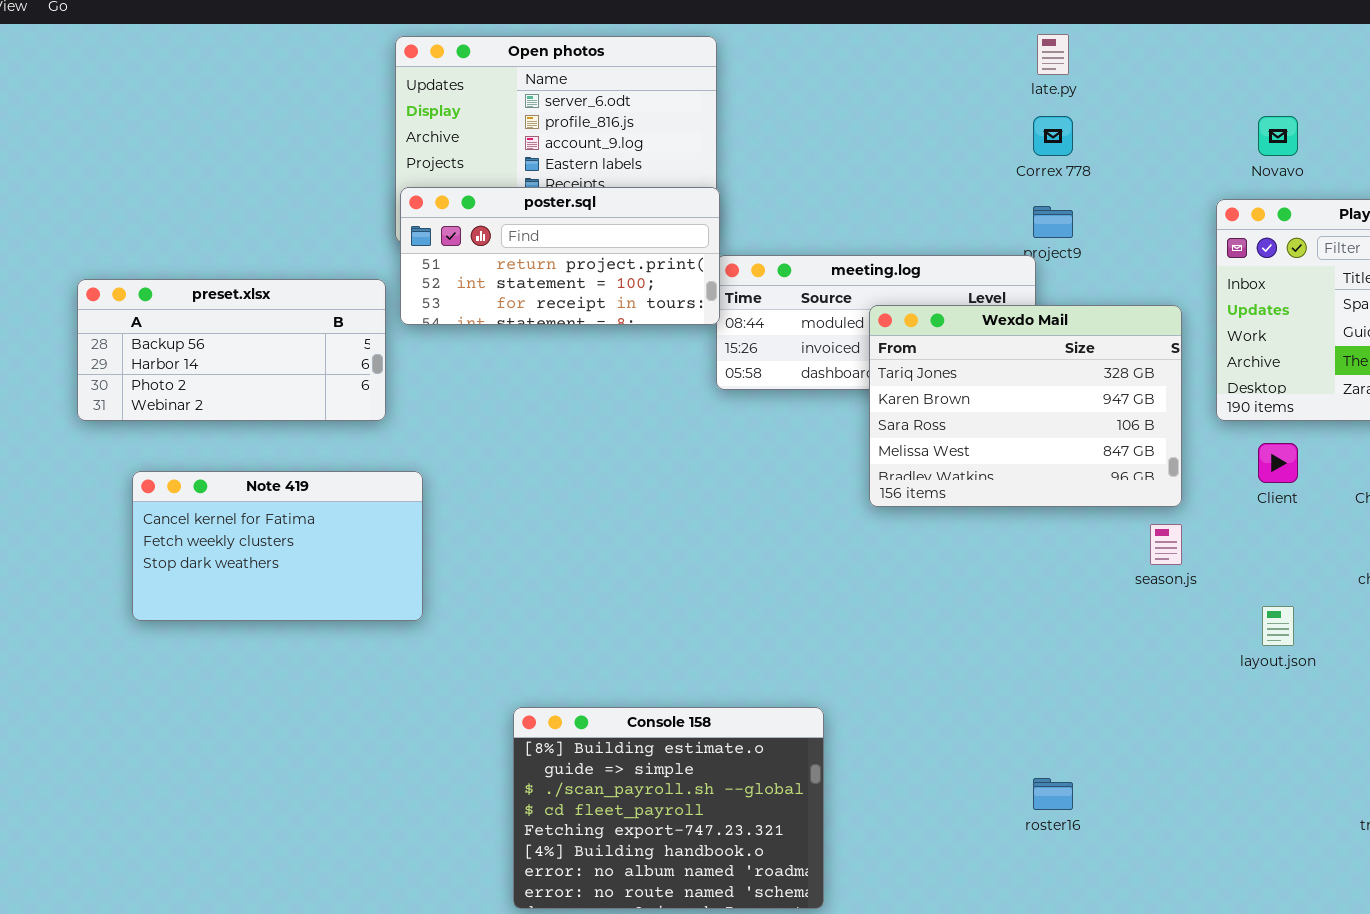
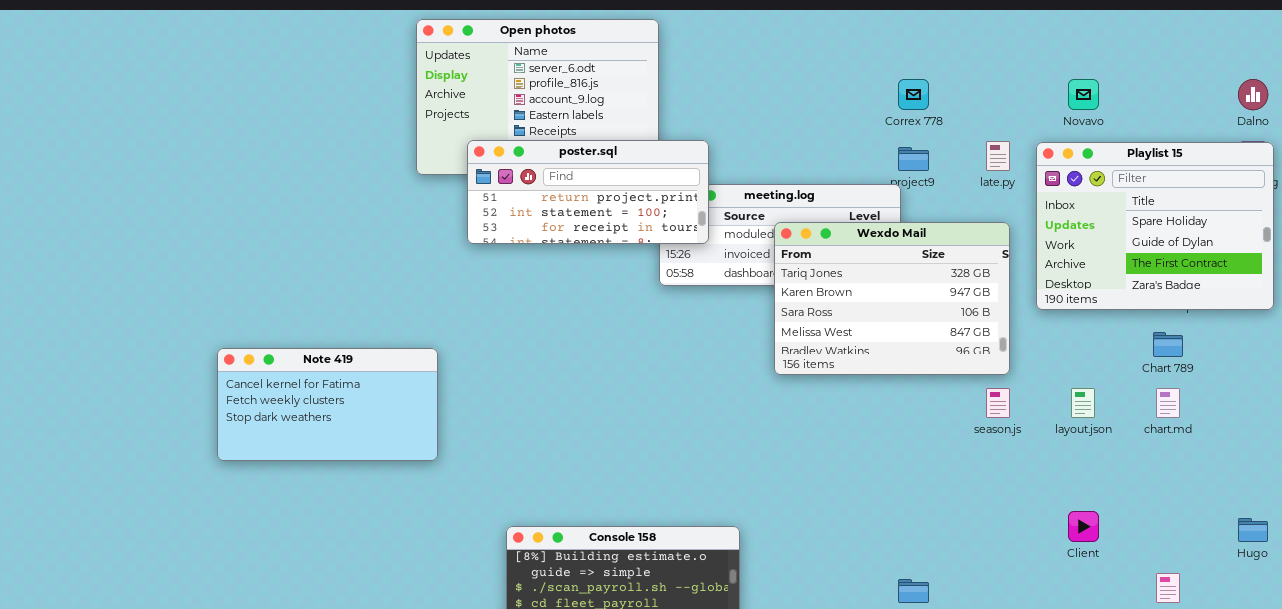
late.py: [1037,34,1069,75] -> [986,141,1010,171], moved
poster.sql: [400,187,720,325] -> [467,140,709,244], moved
preset.xlsx: [77,279,386,421] -> none, closed
Client: [1258,443,1298,483] -> [1068,511,1099,542], moved
layout.json: [1262,606,1294,646] -> [1071,388,1095,418], moved

